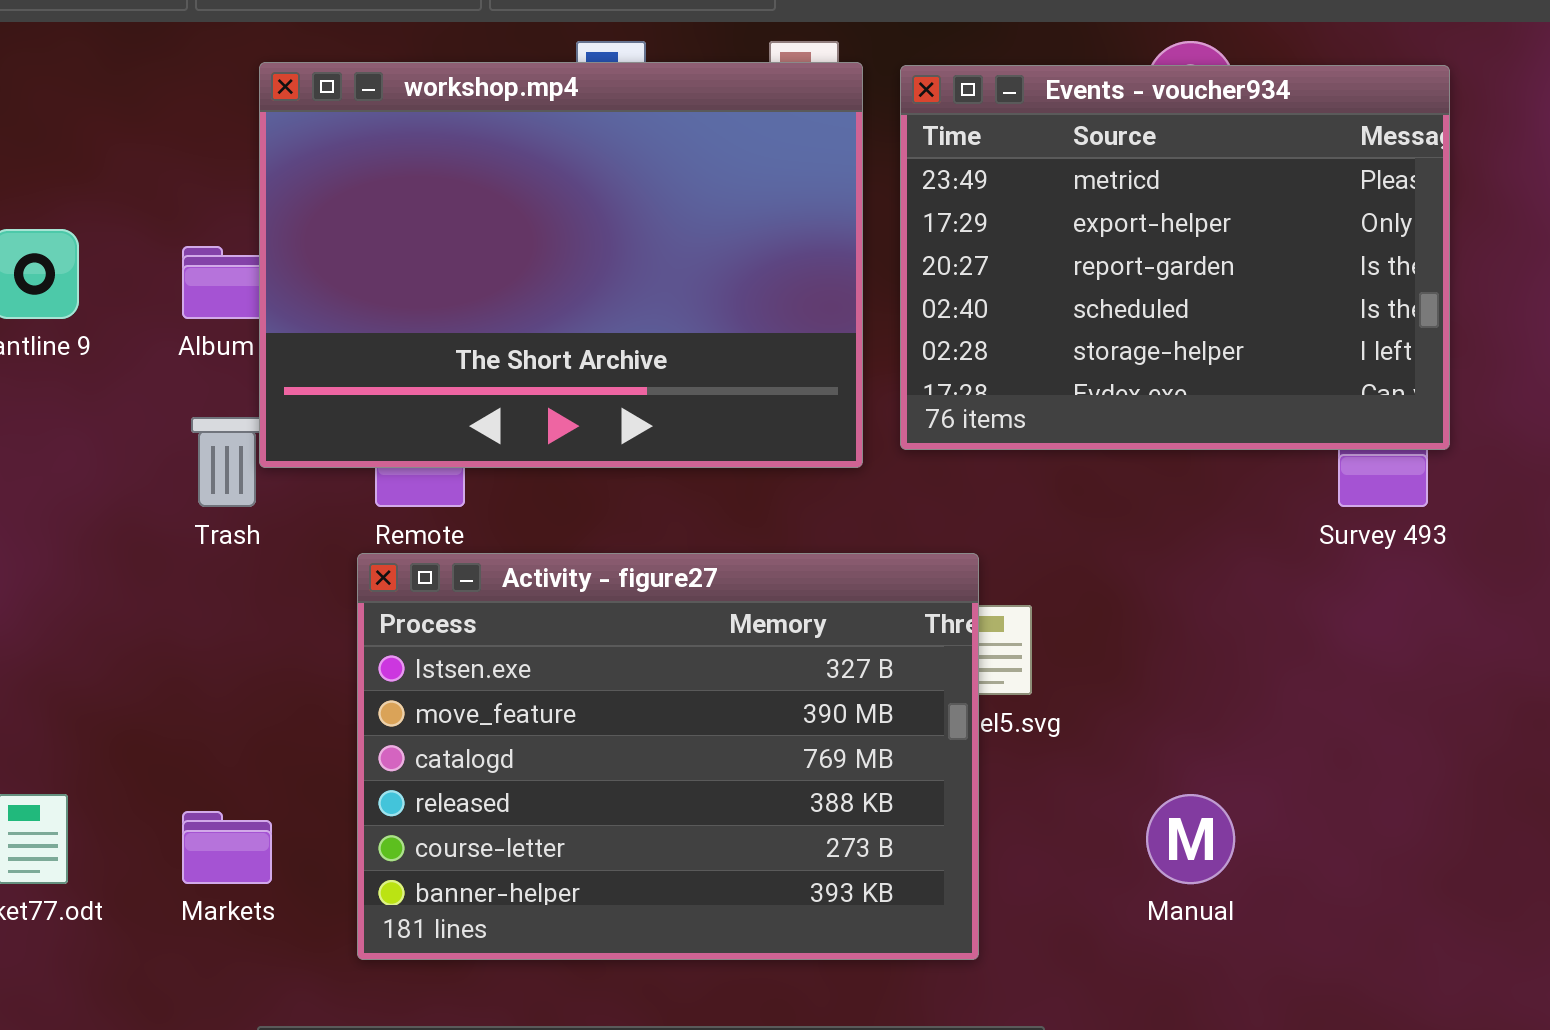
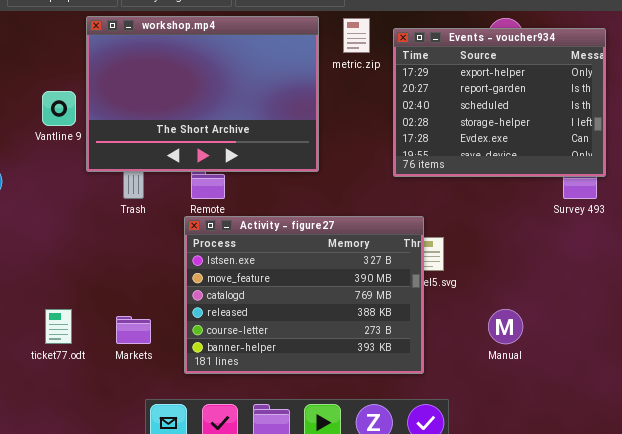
workshop.mp4: [259,62,863,468] -> [86,16,319,172], moved
Events - voucher934: [900,65,1450,450] -> [393,28,606,177], scrolled down 1 row

